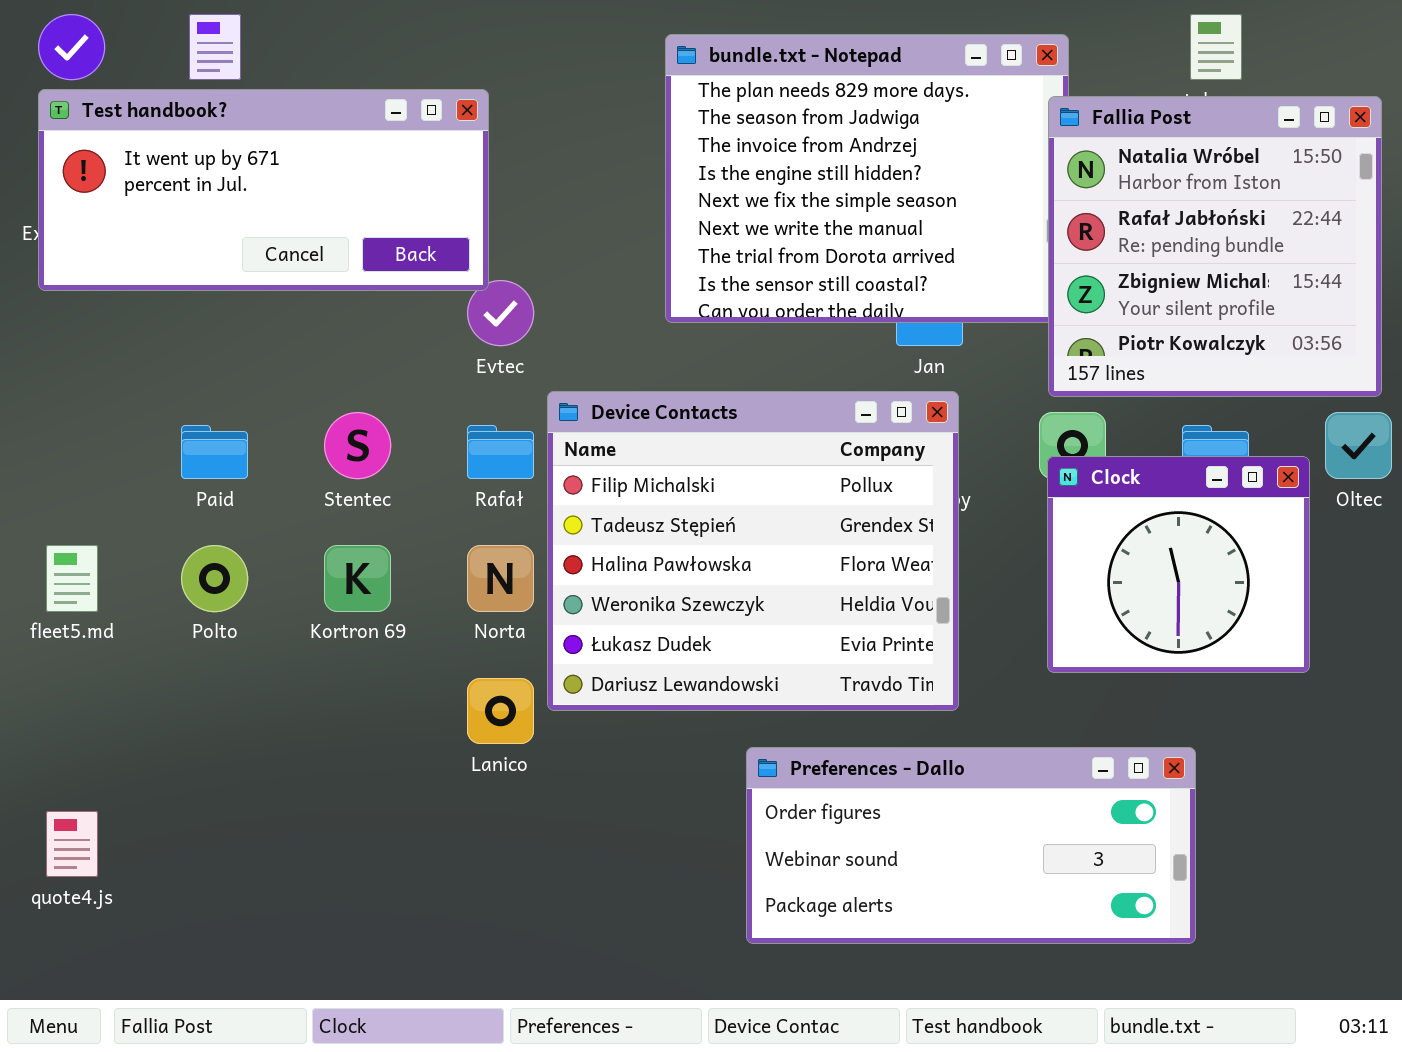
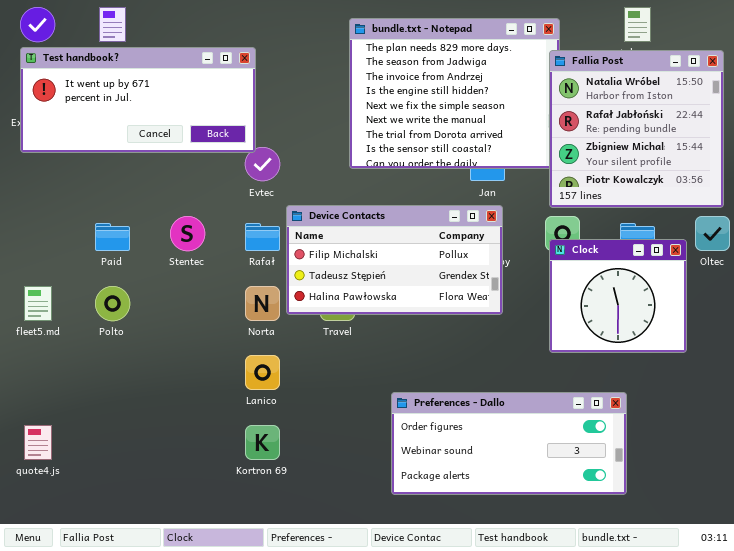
Device Contacts: [547,391,959,711] -> [286,205,503,315], resized
Kortron 69: [324,545,391,612] -> [245,425,280,460], moved

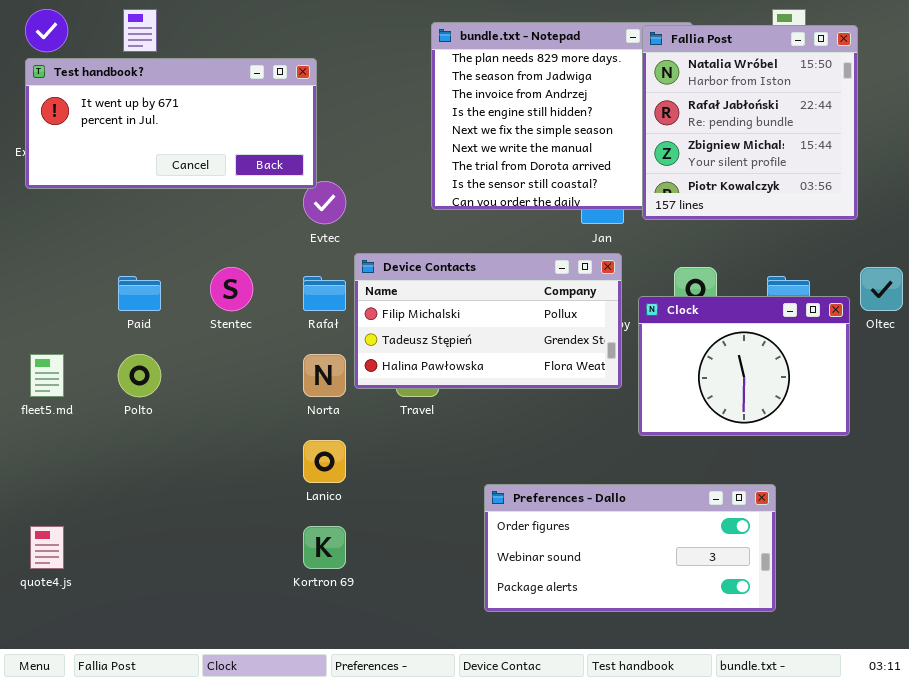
Fallia Post: [549,50,724,208] -> [642,25,858,220], moved
Clock: [549,239,687,353] -> [638,296,850,436], resized

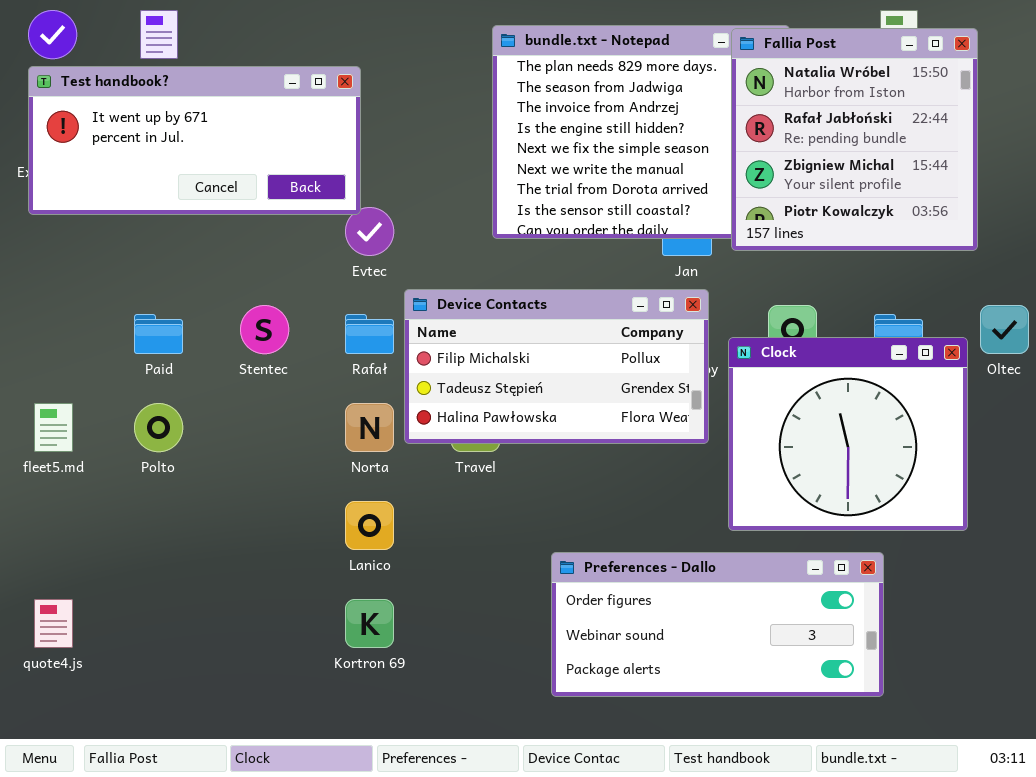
Clock: [638,296,850,436] -> [728,337,968,531], resized

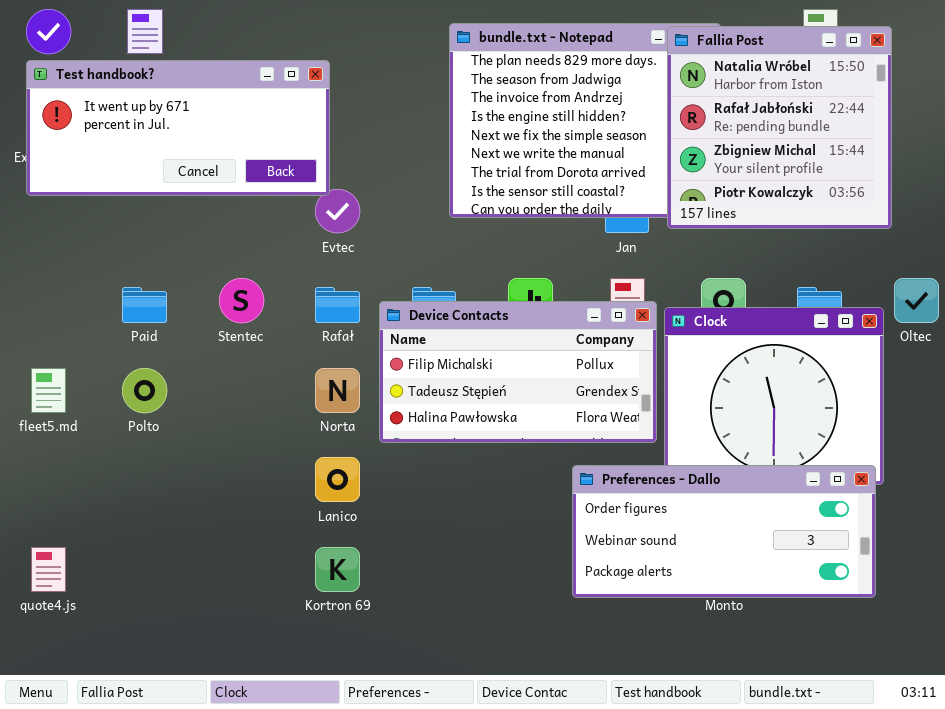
Device Contacts: [404,289,709,444] -> [379,301,657,443], moved
Preferences - Dallo: [551,552,884,697] -> [572,465,876,598], moved

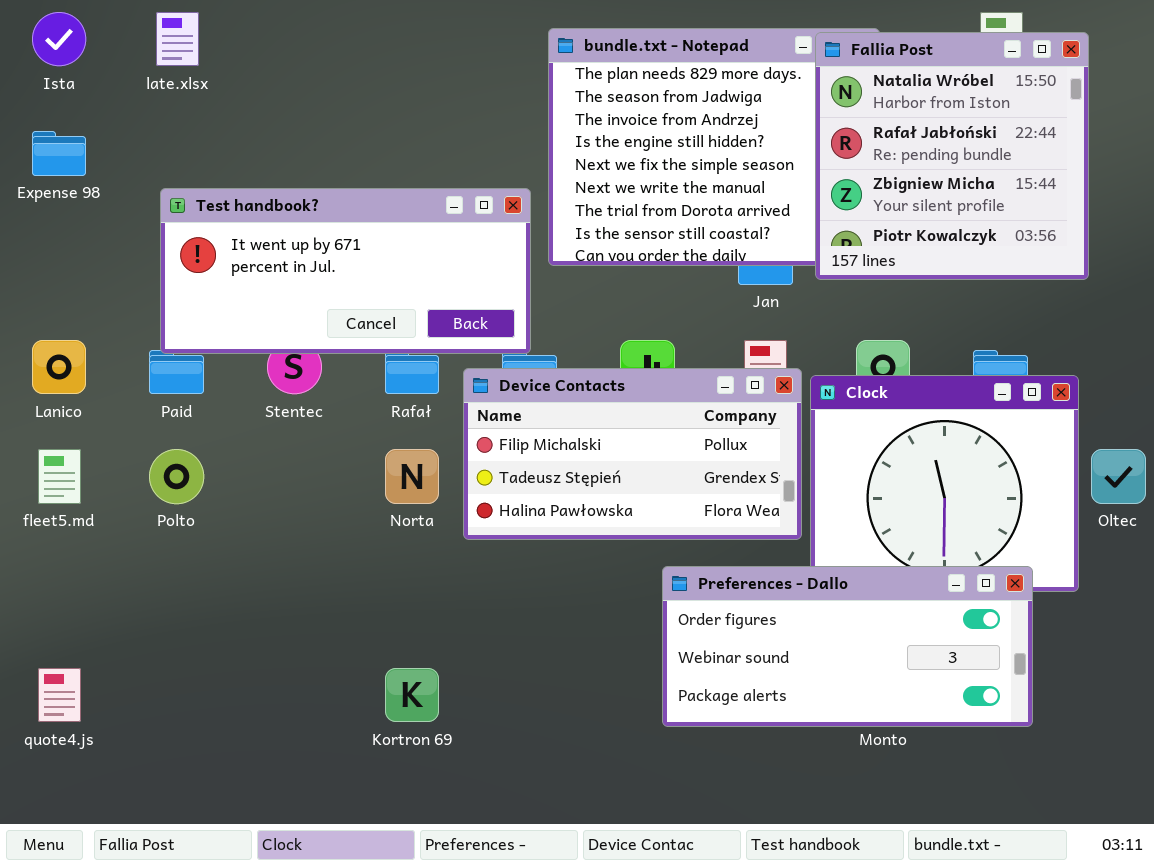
Test handbook?: [26,60,330,196] -> [160,188,531,354], moved
Oltec: [894,278,939,323] -> [1091,449,1146,504], moved
Lanico: [315,457,360,502] -> [32,340,86,394], moved
Preferences - Dallo: [572,465,876,598] -> [662,566,1033,727], moved

